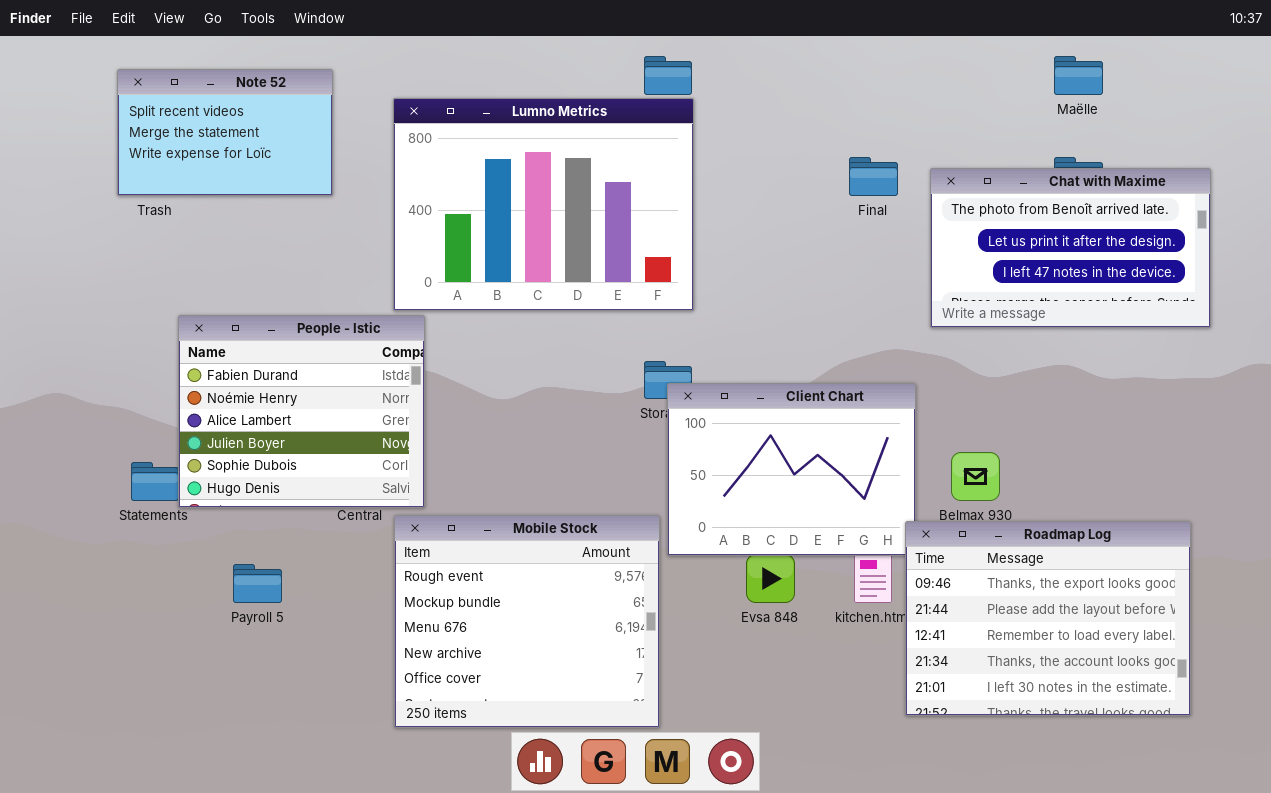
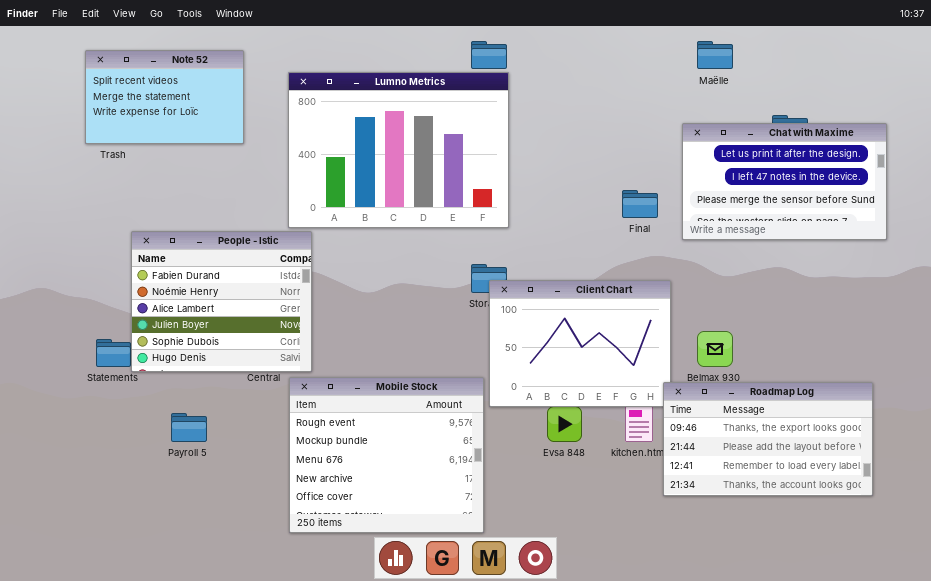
Maëlle: [1054,56,1103,95] -> [697,41,733,69], moved
Final: [849,157,898,196] -> [622,190,658,218], moved
Chat with Maxime: [930,168,1211,328] -> [682,123,887,240], scrolled down 1 row
Roadmap Log: [905,521,1191,716] -> [663,382,873,496], resized

